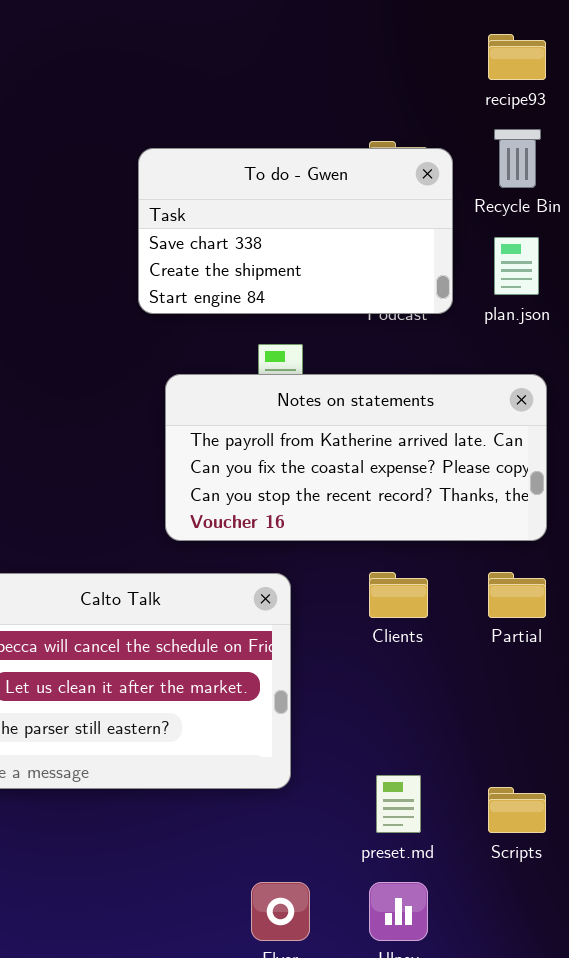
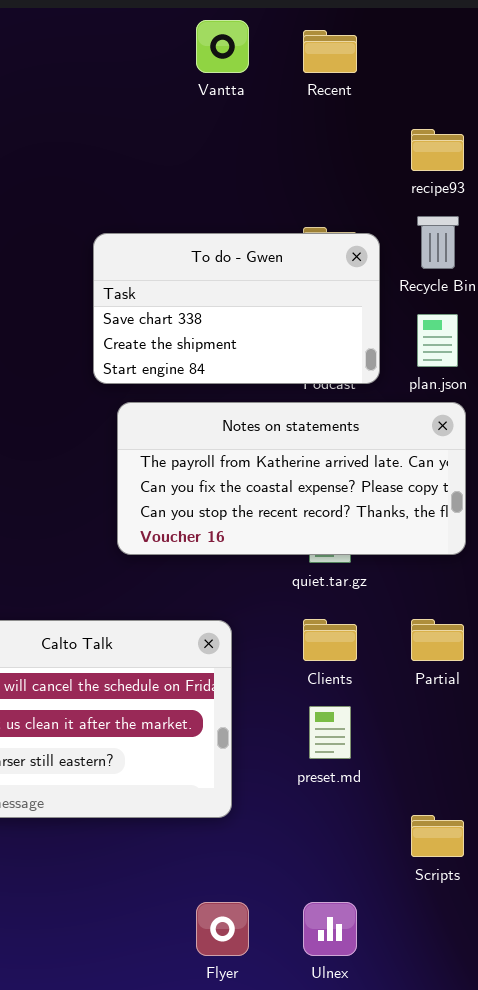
Notes on statements: [165,374,547,541] -> [117,402,466,555], moved
preset.md: [376,775,421,833] -> [309,706,351,759], moved

